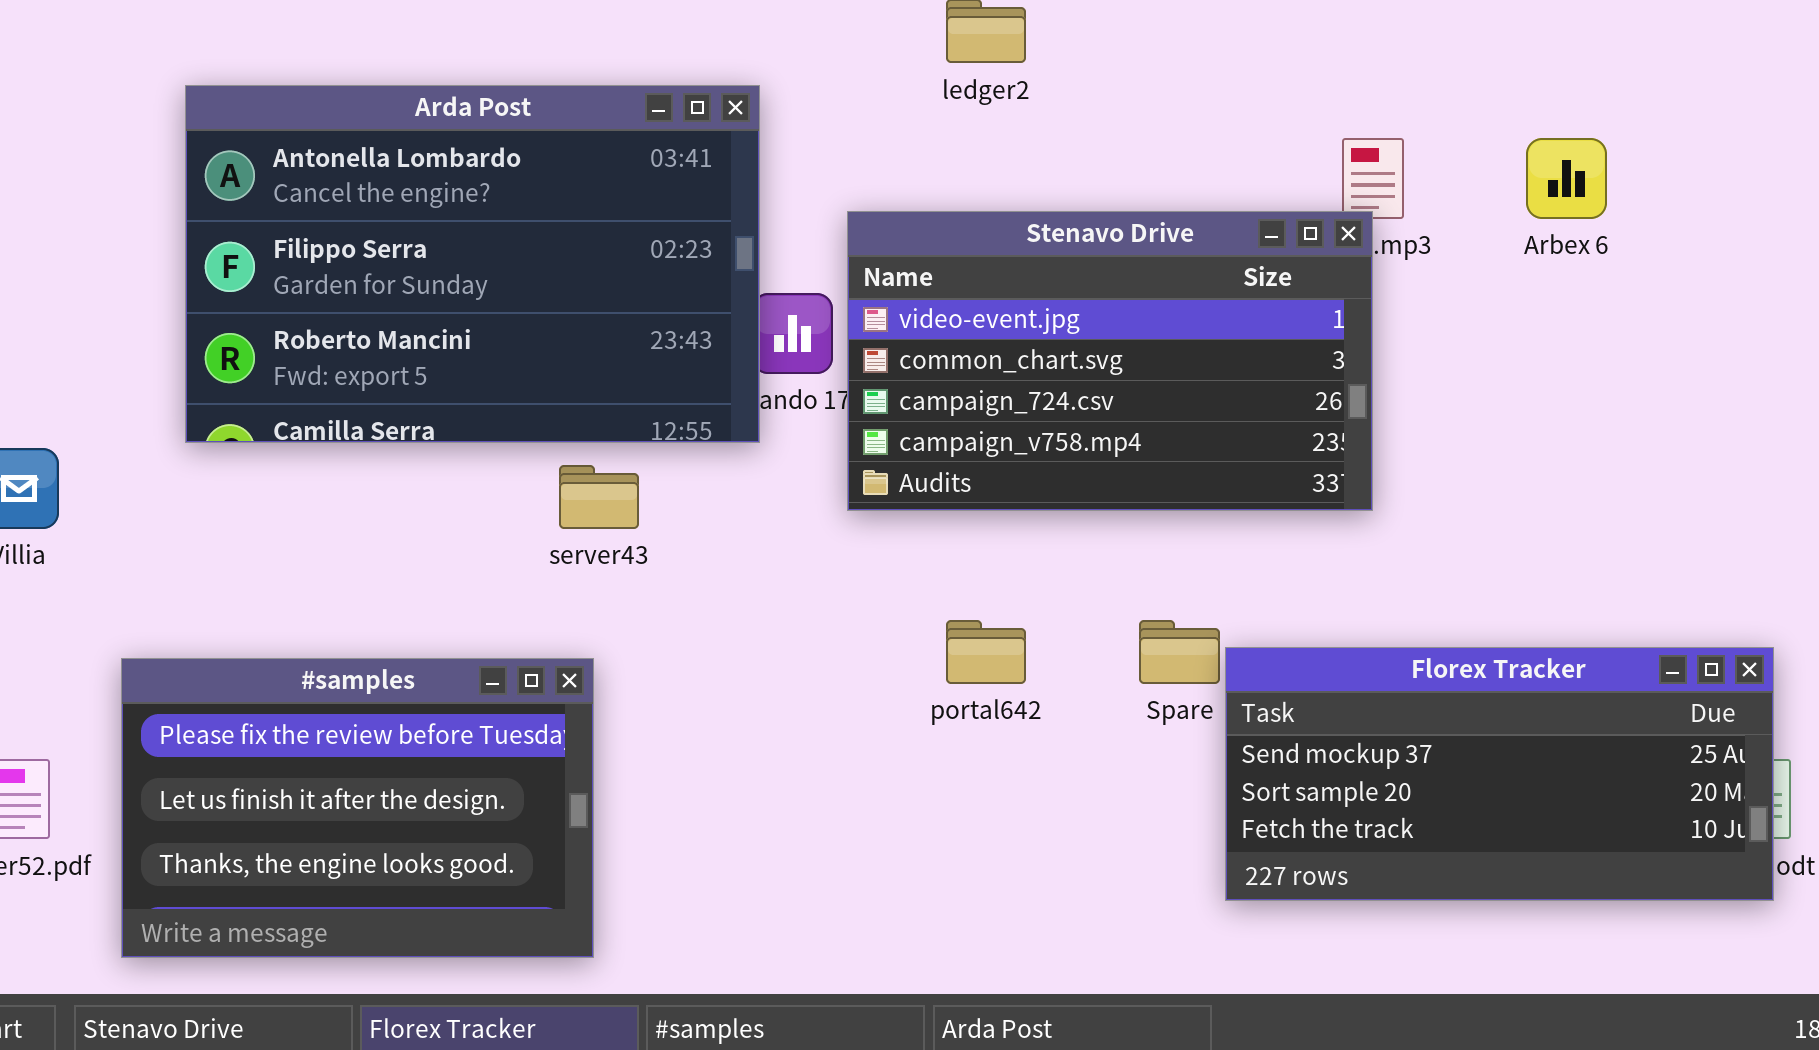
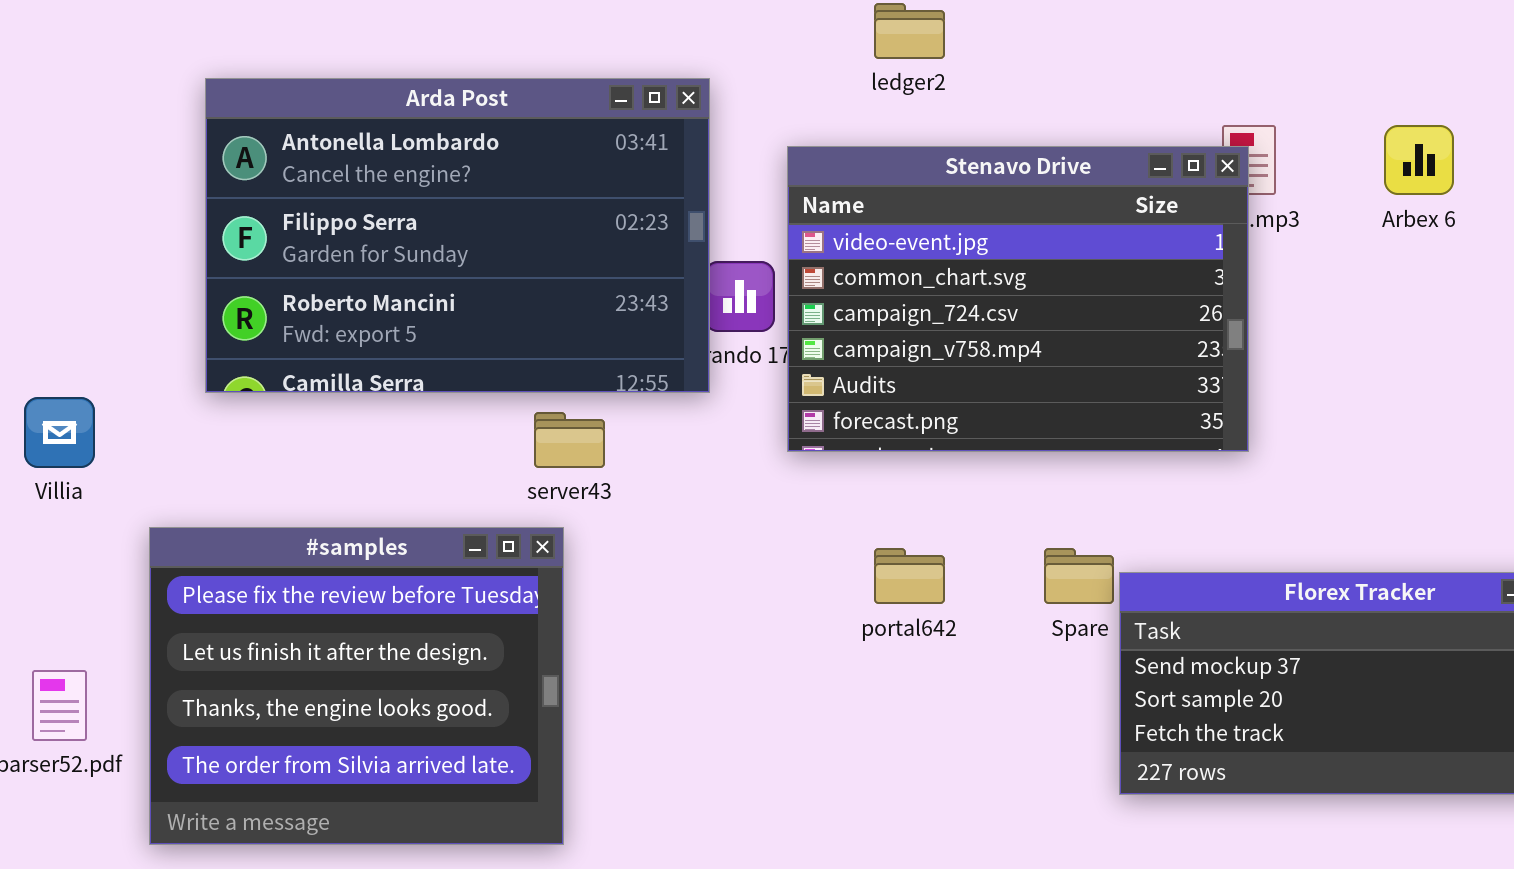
Stenavo Drive: [847,211,1373,511] -> [787,146,1249,452], resized
#samples: [121,658,594,958] -> [149,527,564,845], resized

